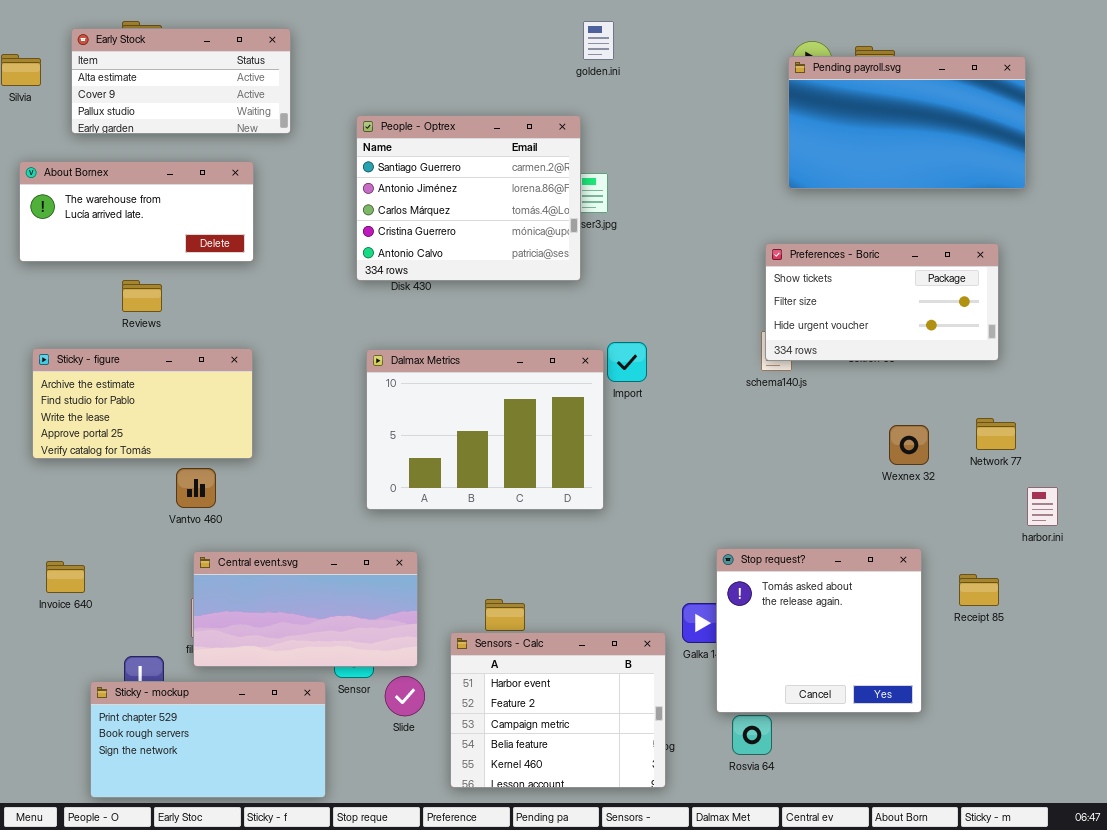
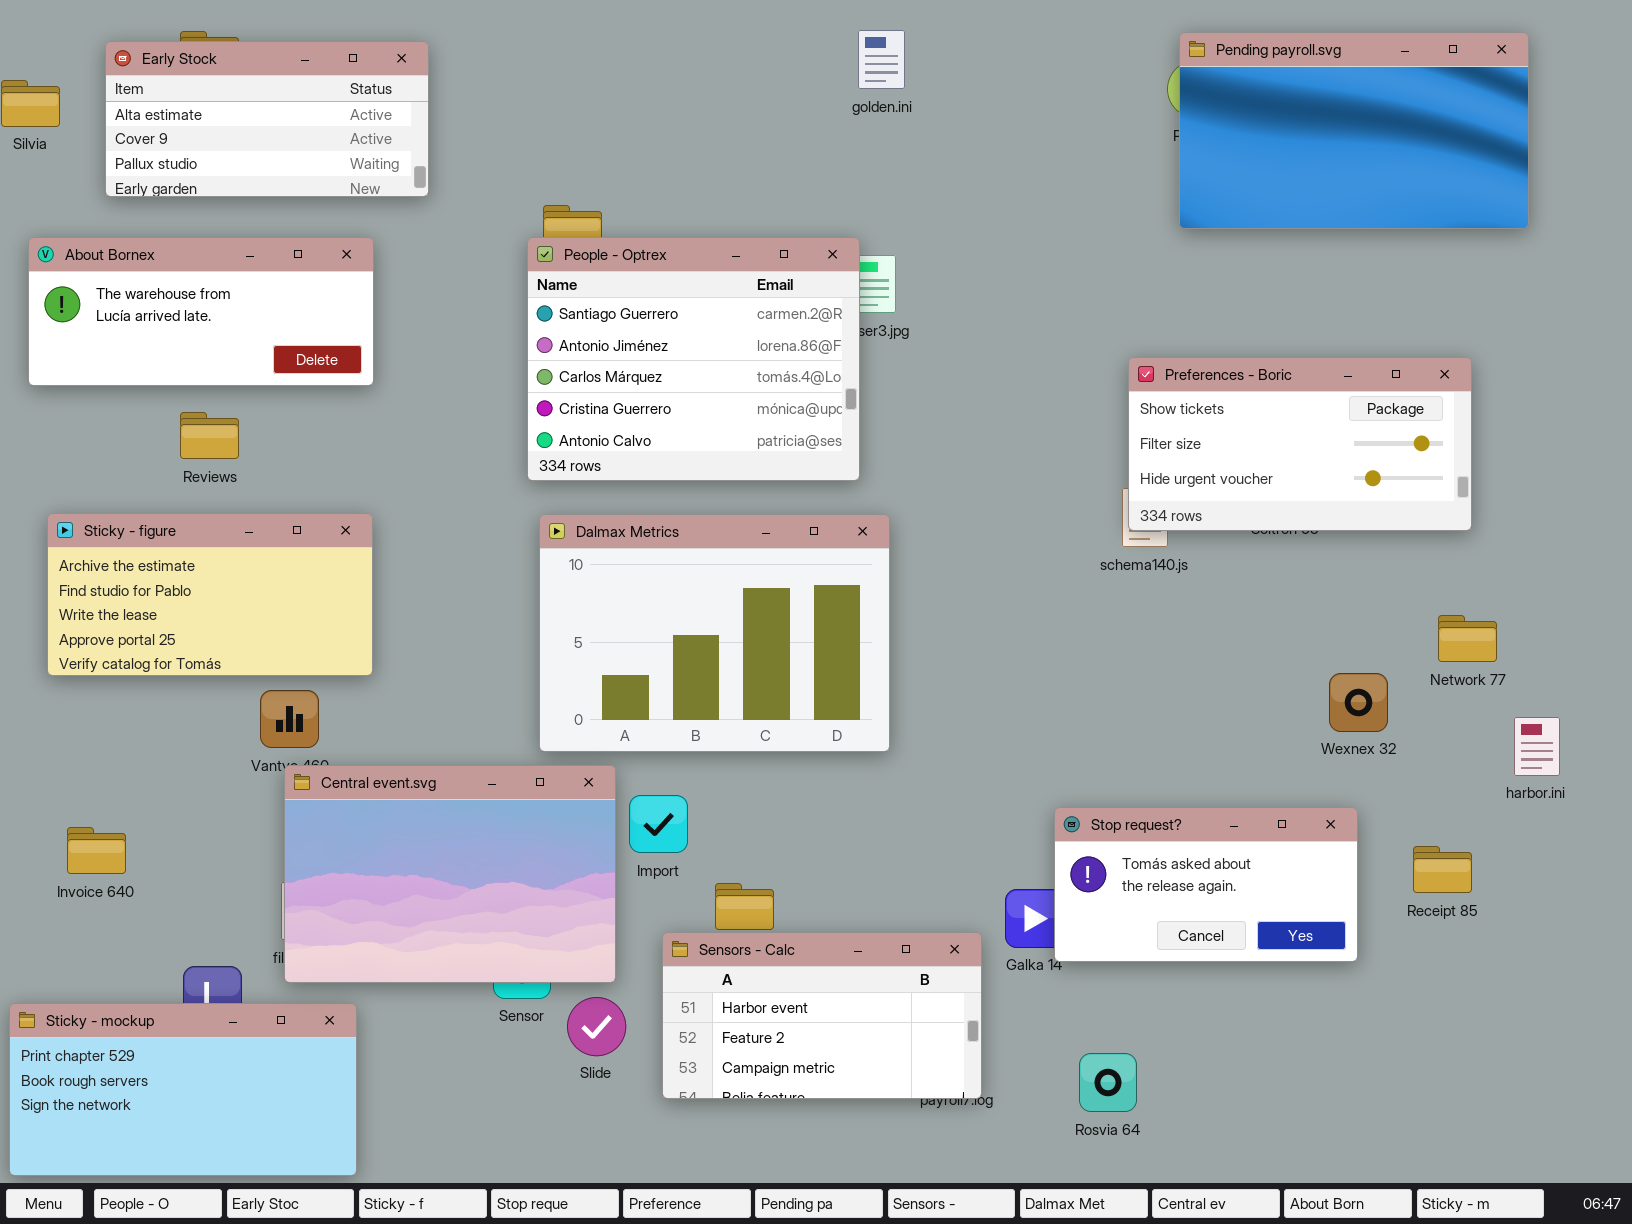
Pending payroll.svg: [788,56,1026,189] -> [1179,32,1529,229], moved
People - Optrex: [356,115,581,281] -> [527,237,860,481], moved
Import: [607,342,647,382] -> [629,795,688,853], moved
Wexnex 32: [889,425,929,465] -> [1329,673,1388,732], moved
Stop request?: [716,548,922,713] -> [1054,807,1358,962], resized
Central event.svg: [193,551,418,667] -> [284,765,616,983], resized
Sensors - Calc: [450,632,666,788] -> [662,932,982,1099], resized
Sticky - mockup: [90,681,326,798] -> [9,1003,357,1176], moved

